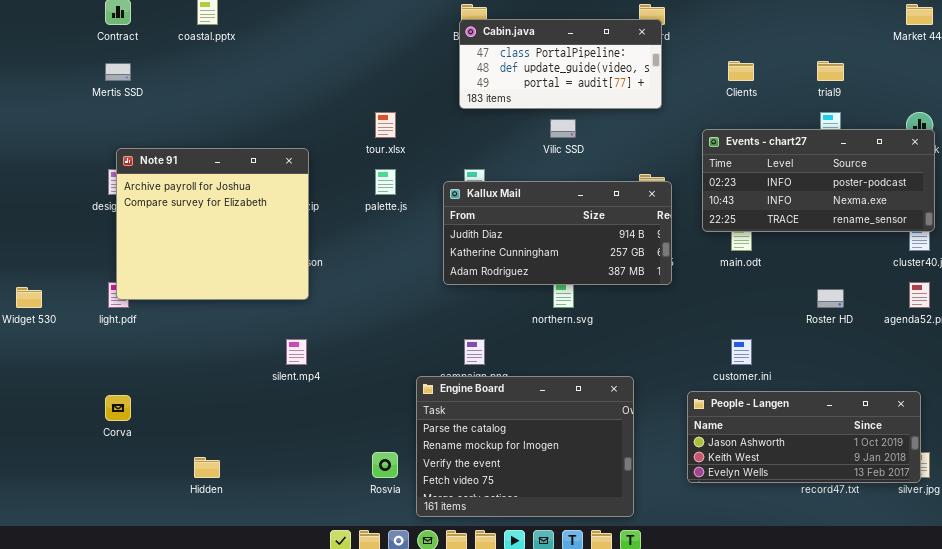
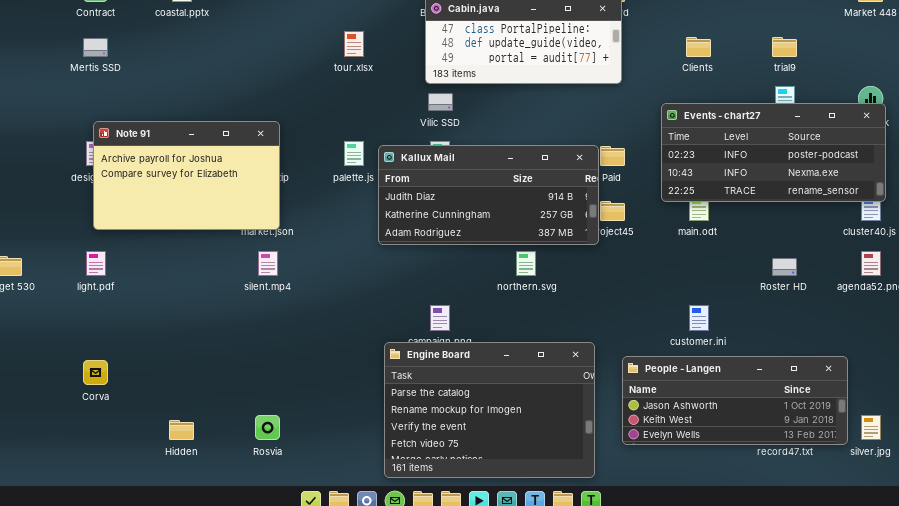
tour.xlsx: [375,112,396,138] -> [344,31,364,57], moved
Vilic SSD: [550,119,576,138] -> [428,93,453,111], moved
Note 91: [116,148,309,300] -> [93,121,280,230], resized
Kallux Mail: [443,181,672,285] -> [378,145,599,245], moved
silent.mp4: [286,339,307,365] -> [258,251,278,276], moved
People - Langen: [687,391,921,483] -> [622,356,848,445], moved
Rosvia: [372,452,398,478] -> [255,415,280,440], moved

